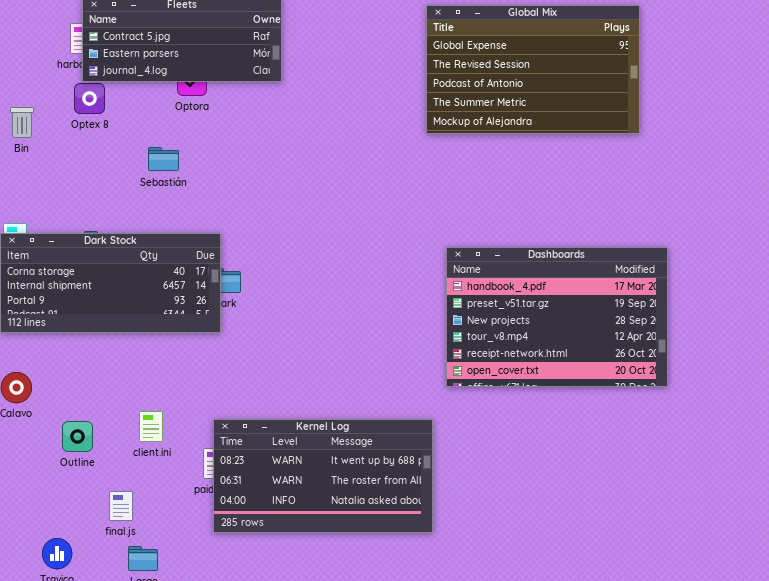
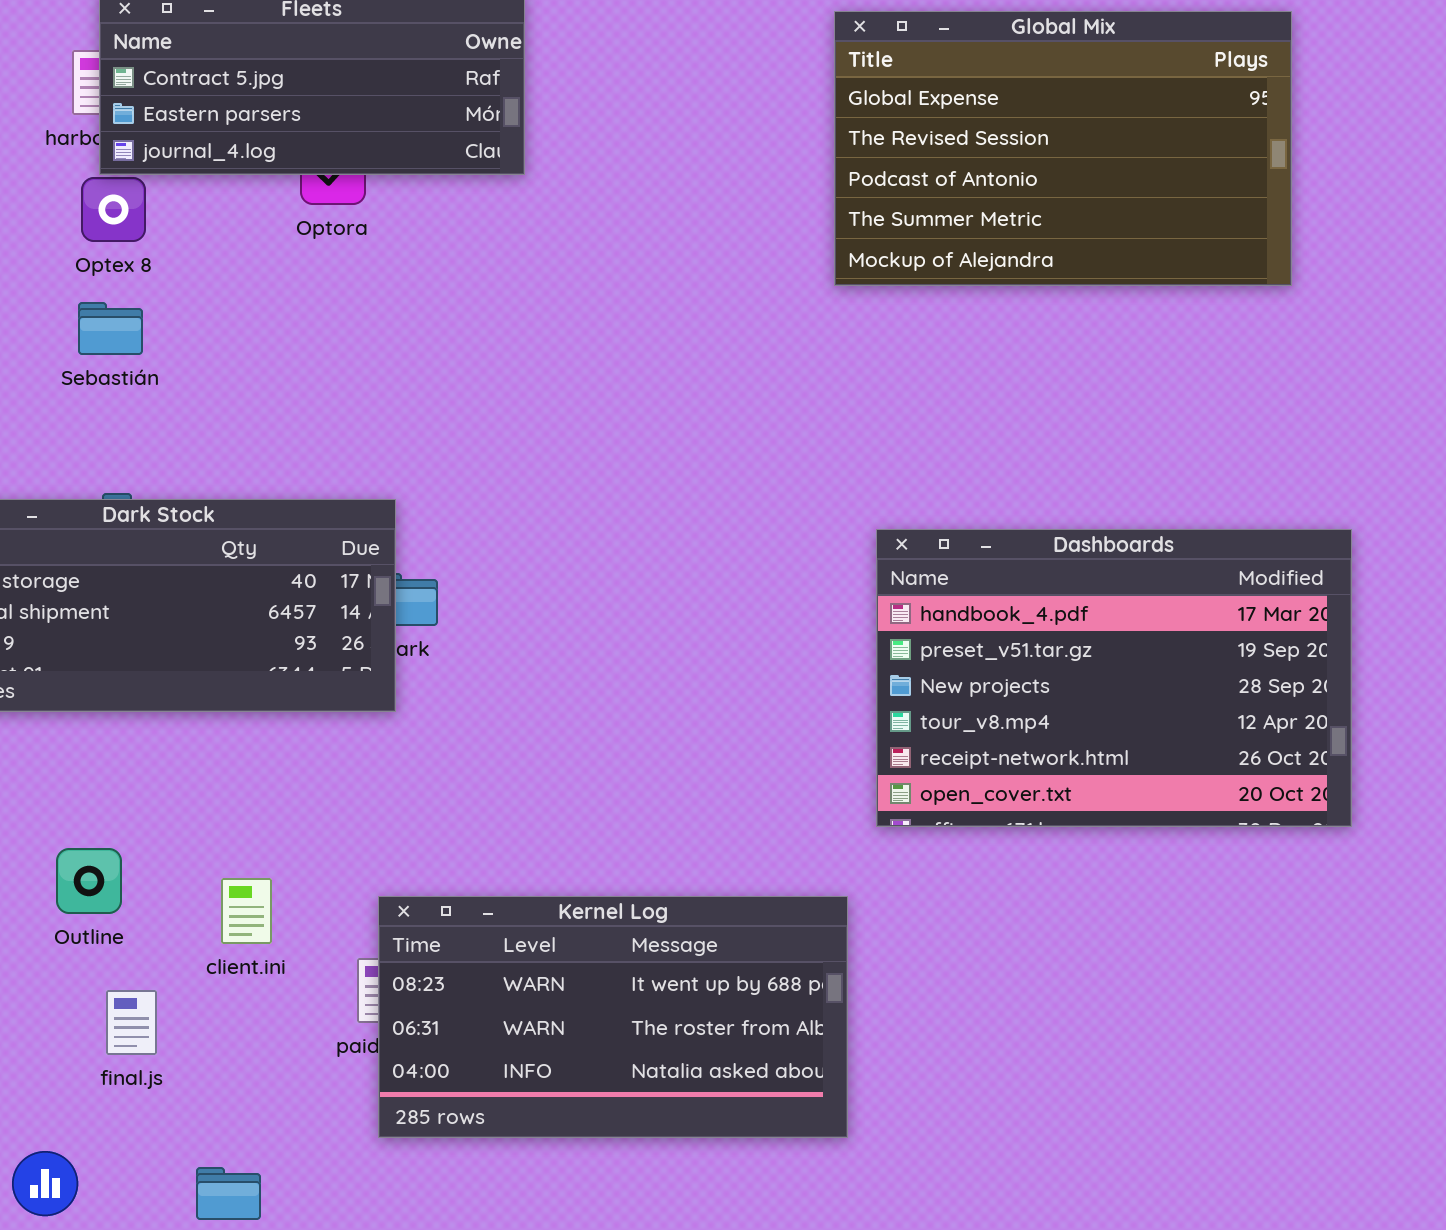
Sebastián: [148,147,179,171] -> [78,302,143,355], moved
Outline: [62,421,93,452] -> [56,848,122,914], moved
final.js: [109,491,133,521] -> [106,990,157,1055], moved

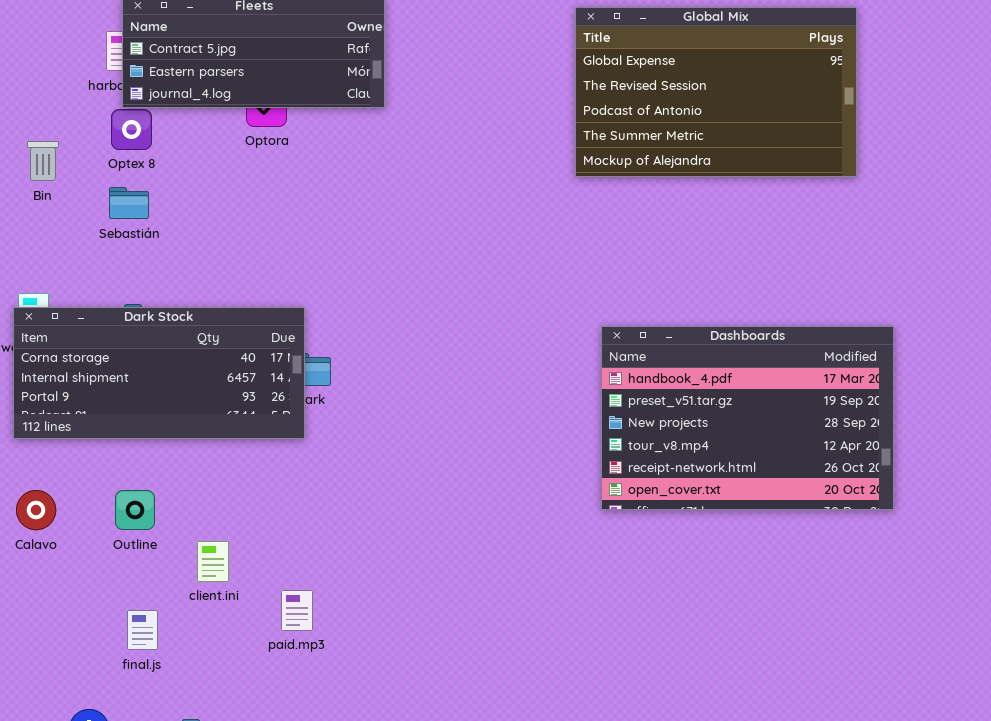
Outline: [56,848,122,914] -> [115,490,155,530], moved
Kernel Log: [378,896,848,1138] -> none, closed

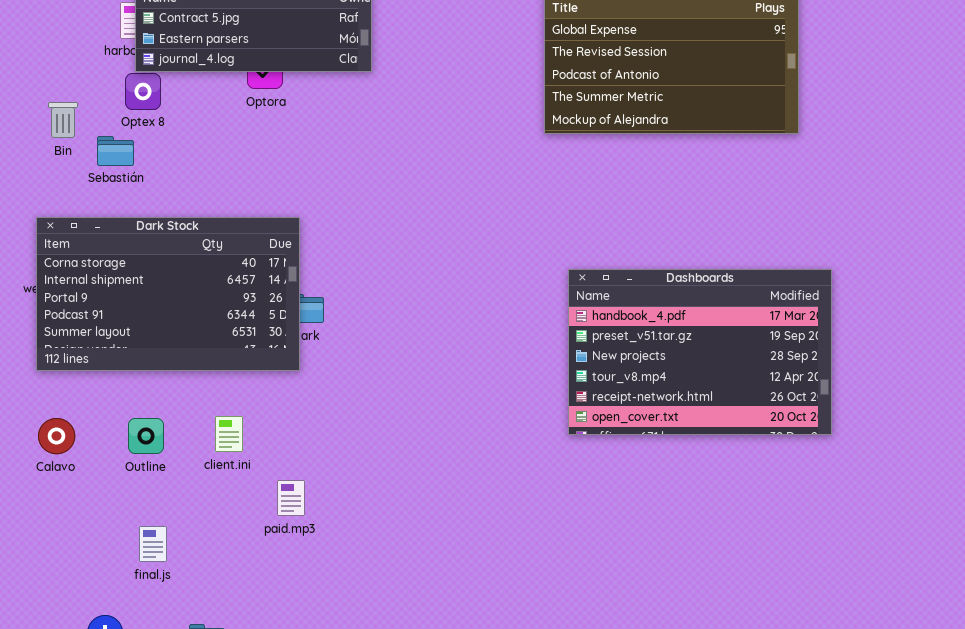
Sebastián: [109,187,149,219] -> [97,136,134,166], moved
Dark Stock: [13,307,305,439] -> [36,217,300,371], resized
client.ini: [197,541,229,582] -> [215,416,243,452], moved
paid.mp3: [281,590,313,631] -> [277,480,305,516], moved

